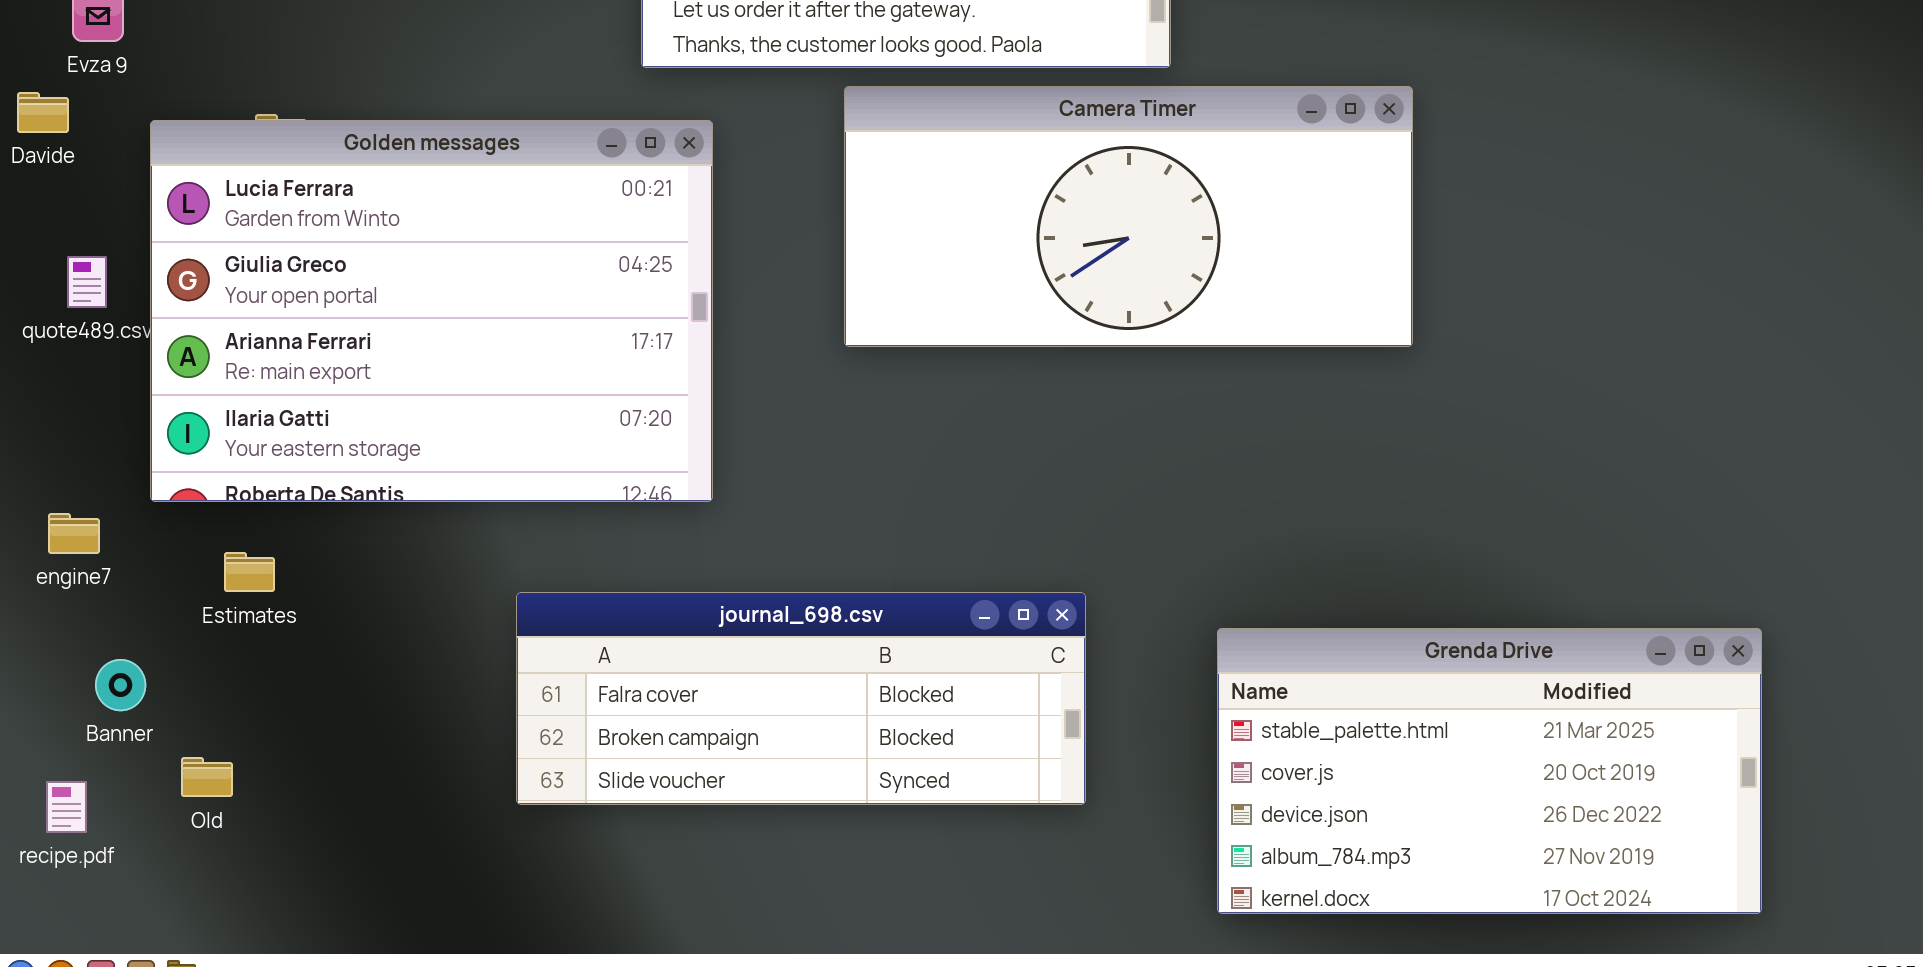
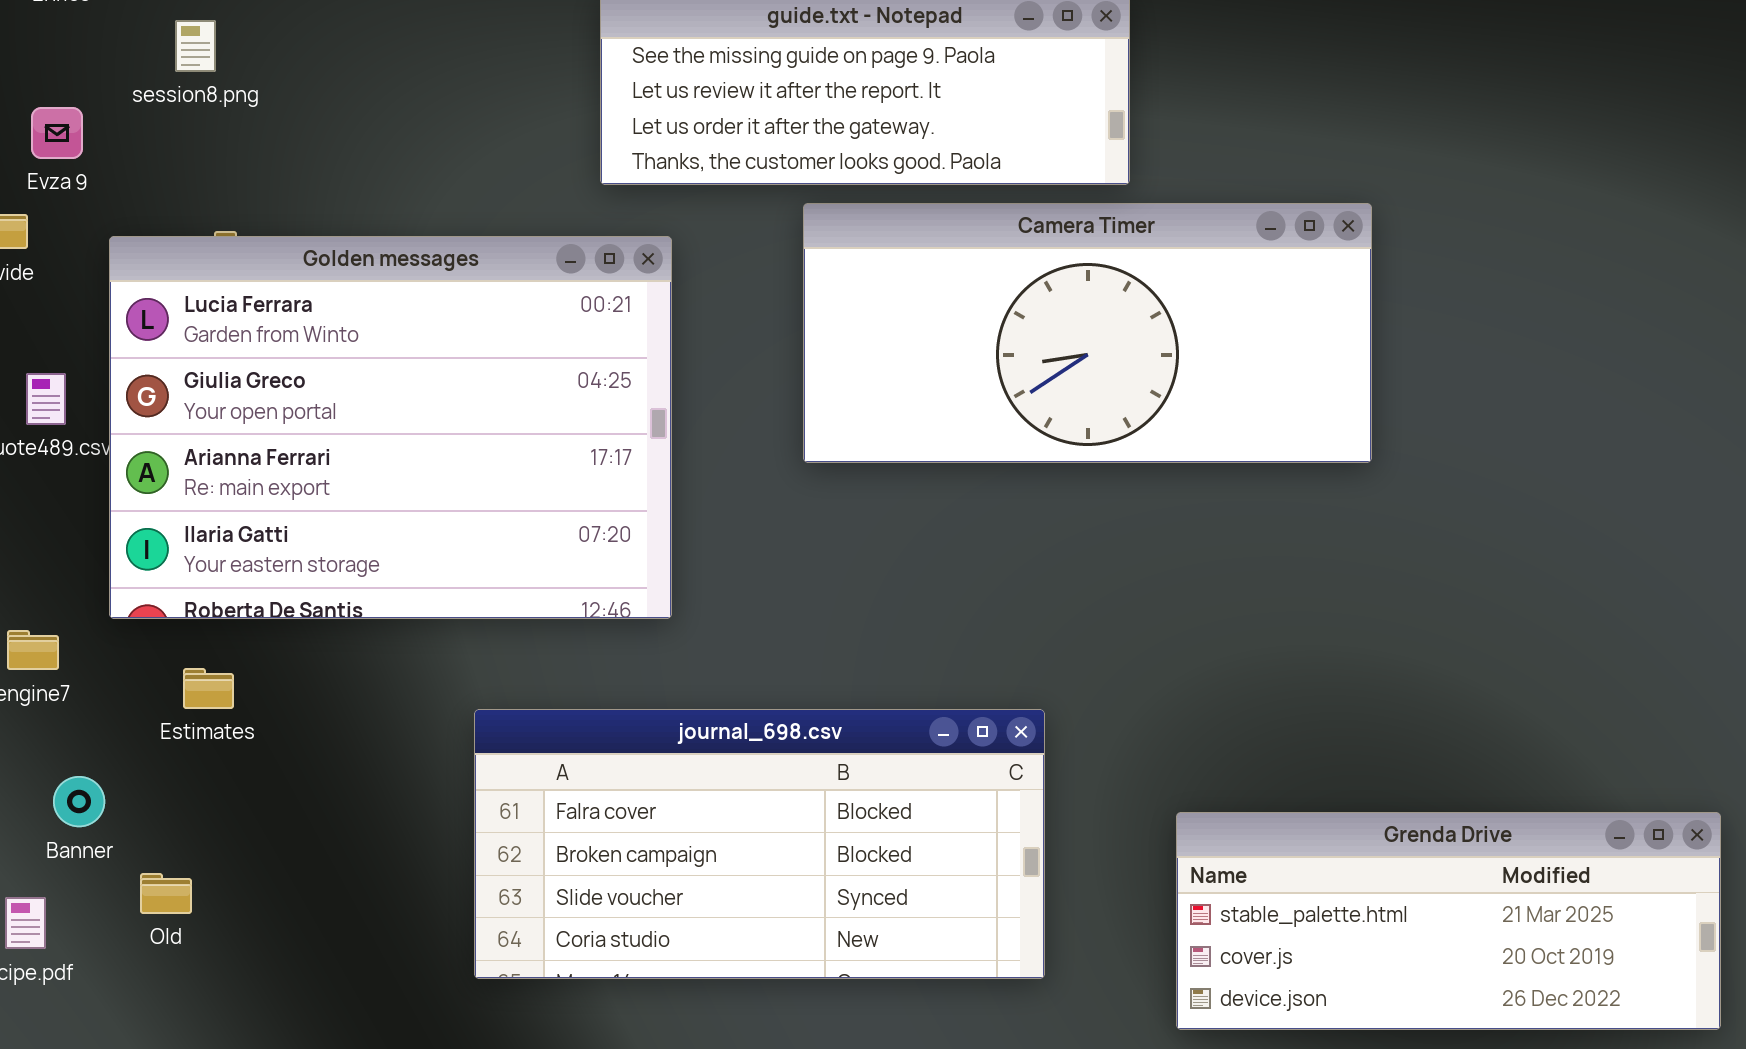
journal_698.csv: [516,592,1086,805] -> [474,709,1045,979], resized
Grenda Drive: [1217,628,1762,914] -> [1176,812,1721,1030], resized

